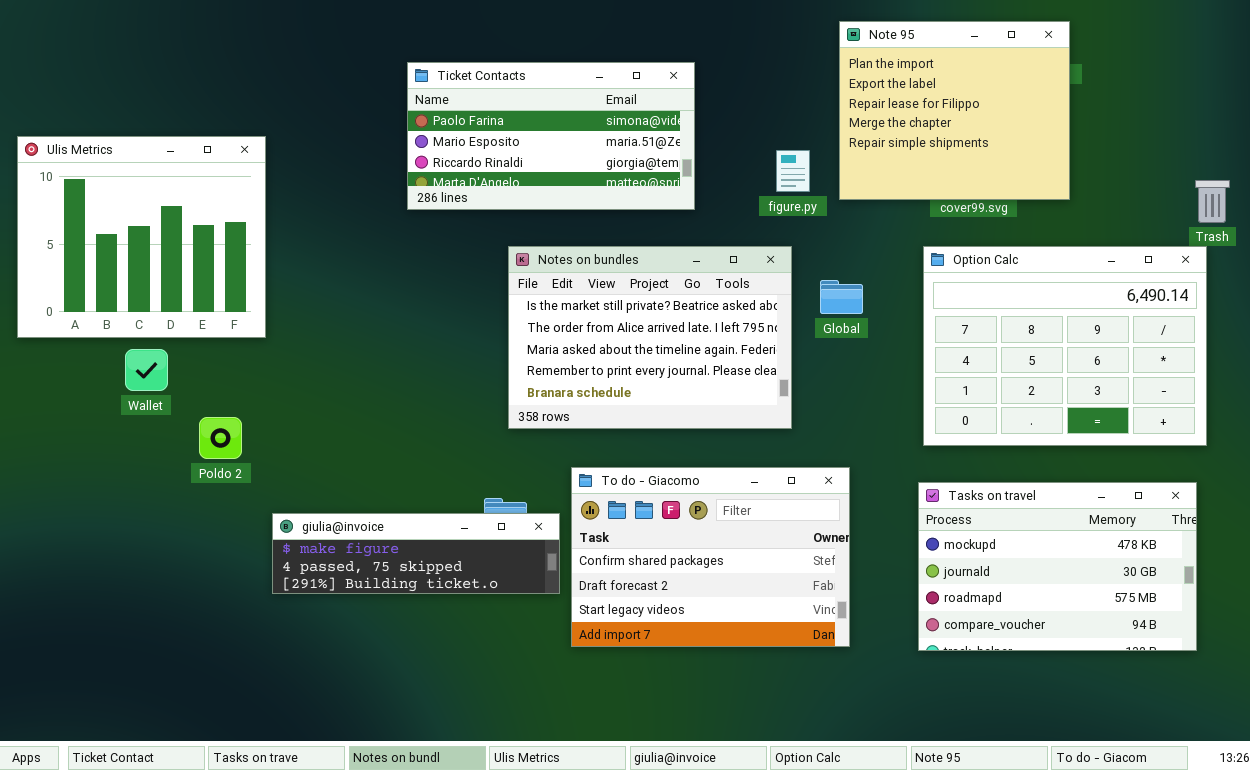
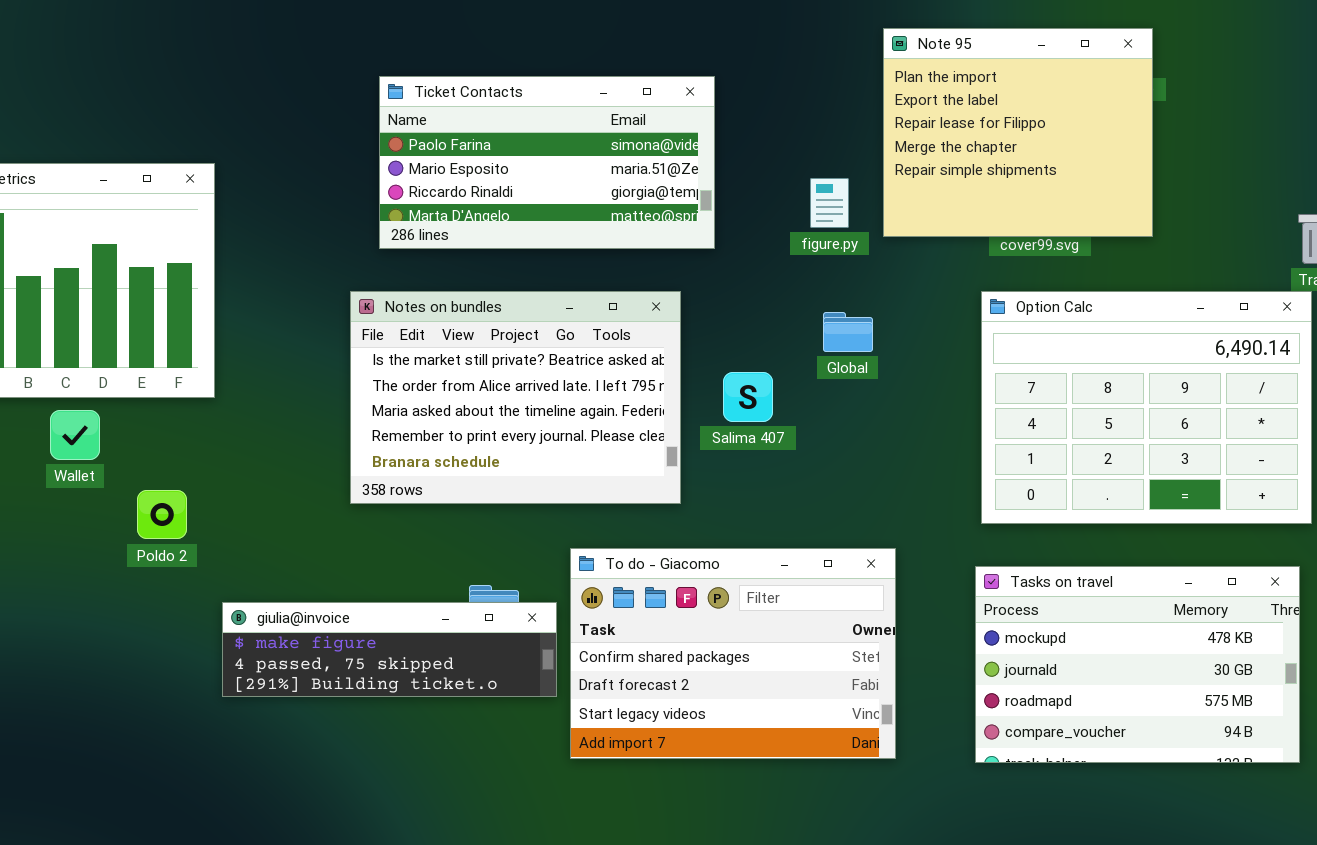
Notes on bundles: [508,246,792,429] -> [350,291,681,504], moved
Global: [820,280,863,314] -> [823,312,873,352], moved

